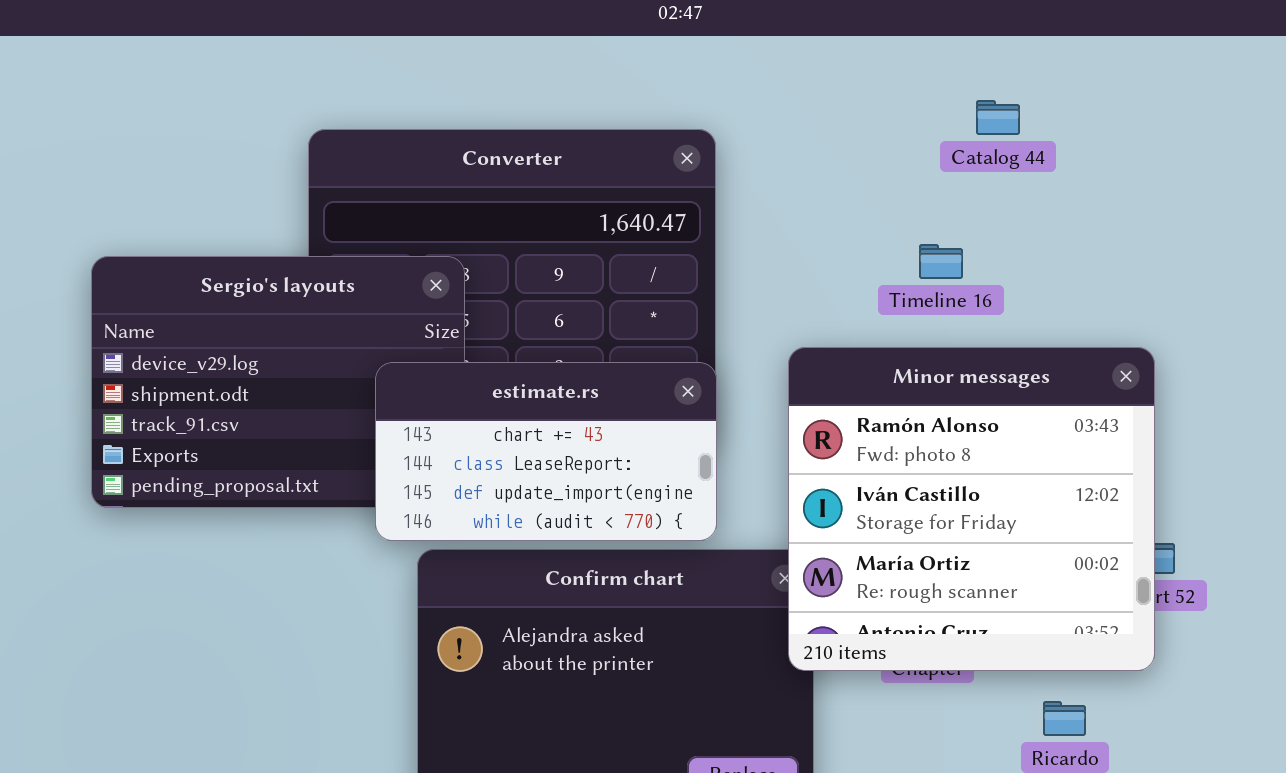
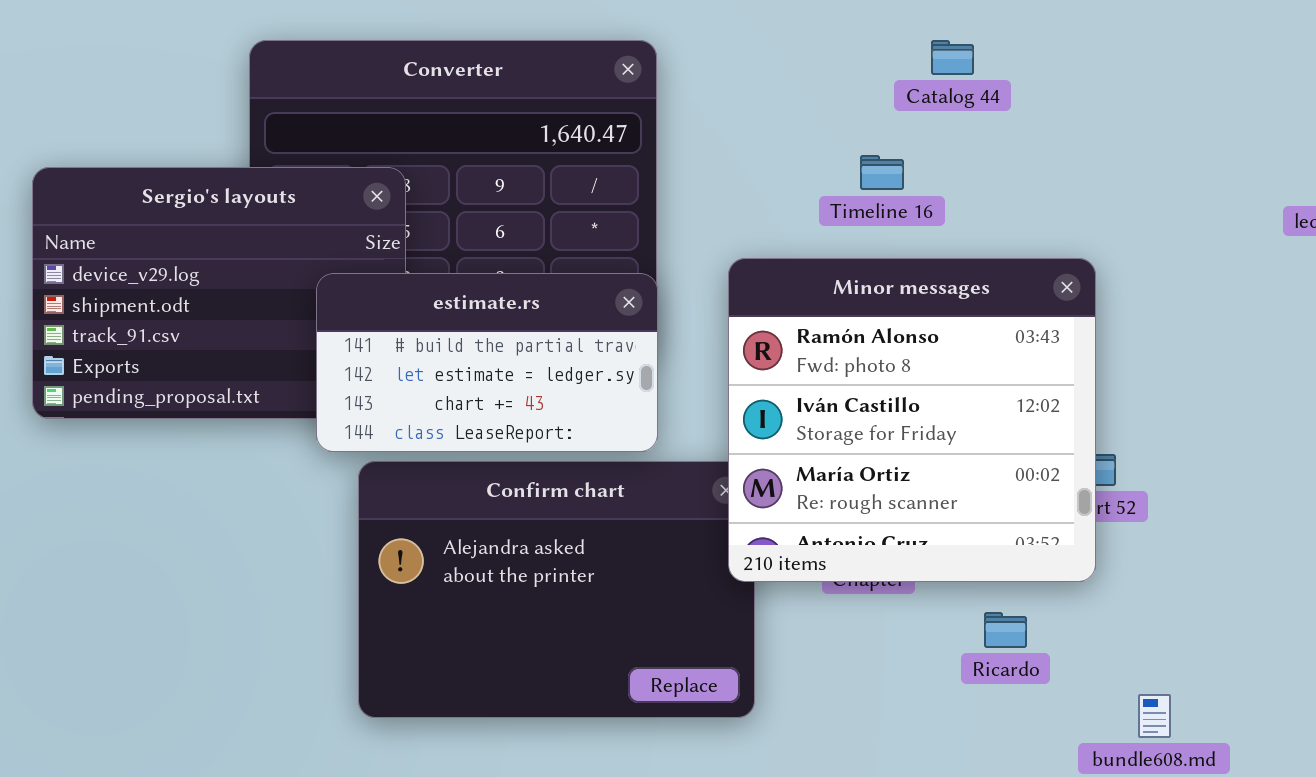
Catalog 44: [976,100,1020,135] -> [931,40,974,75], moved
estimate.rs: [375,362,717,541] -> [316,273,658,452], scrolled up 2 rows

